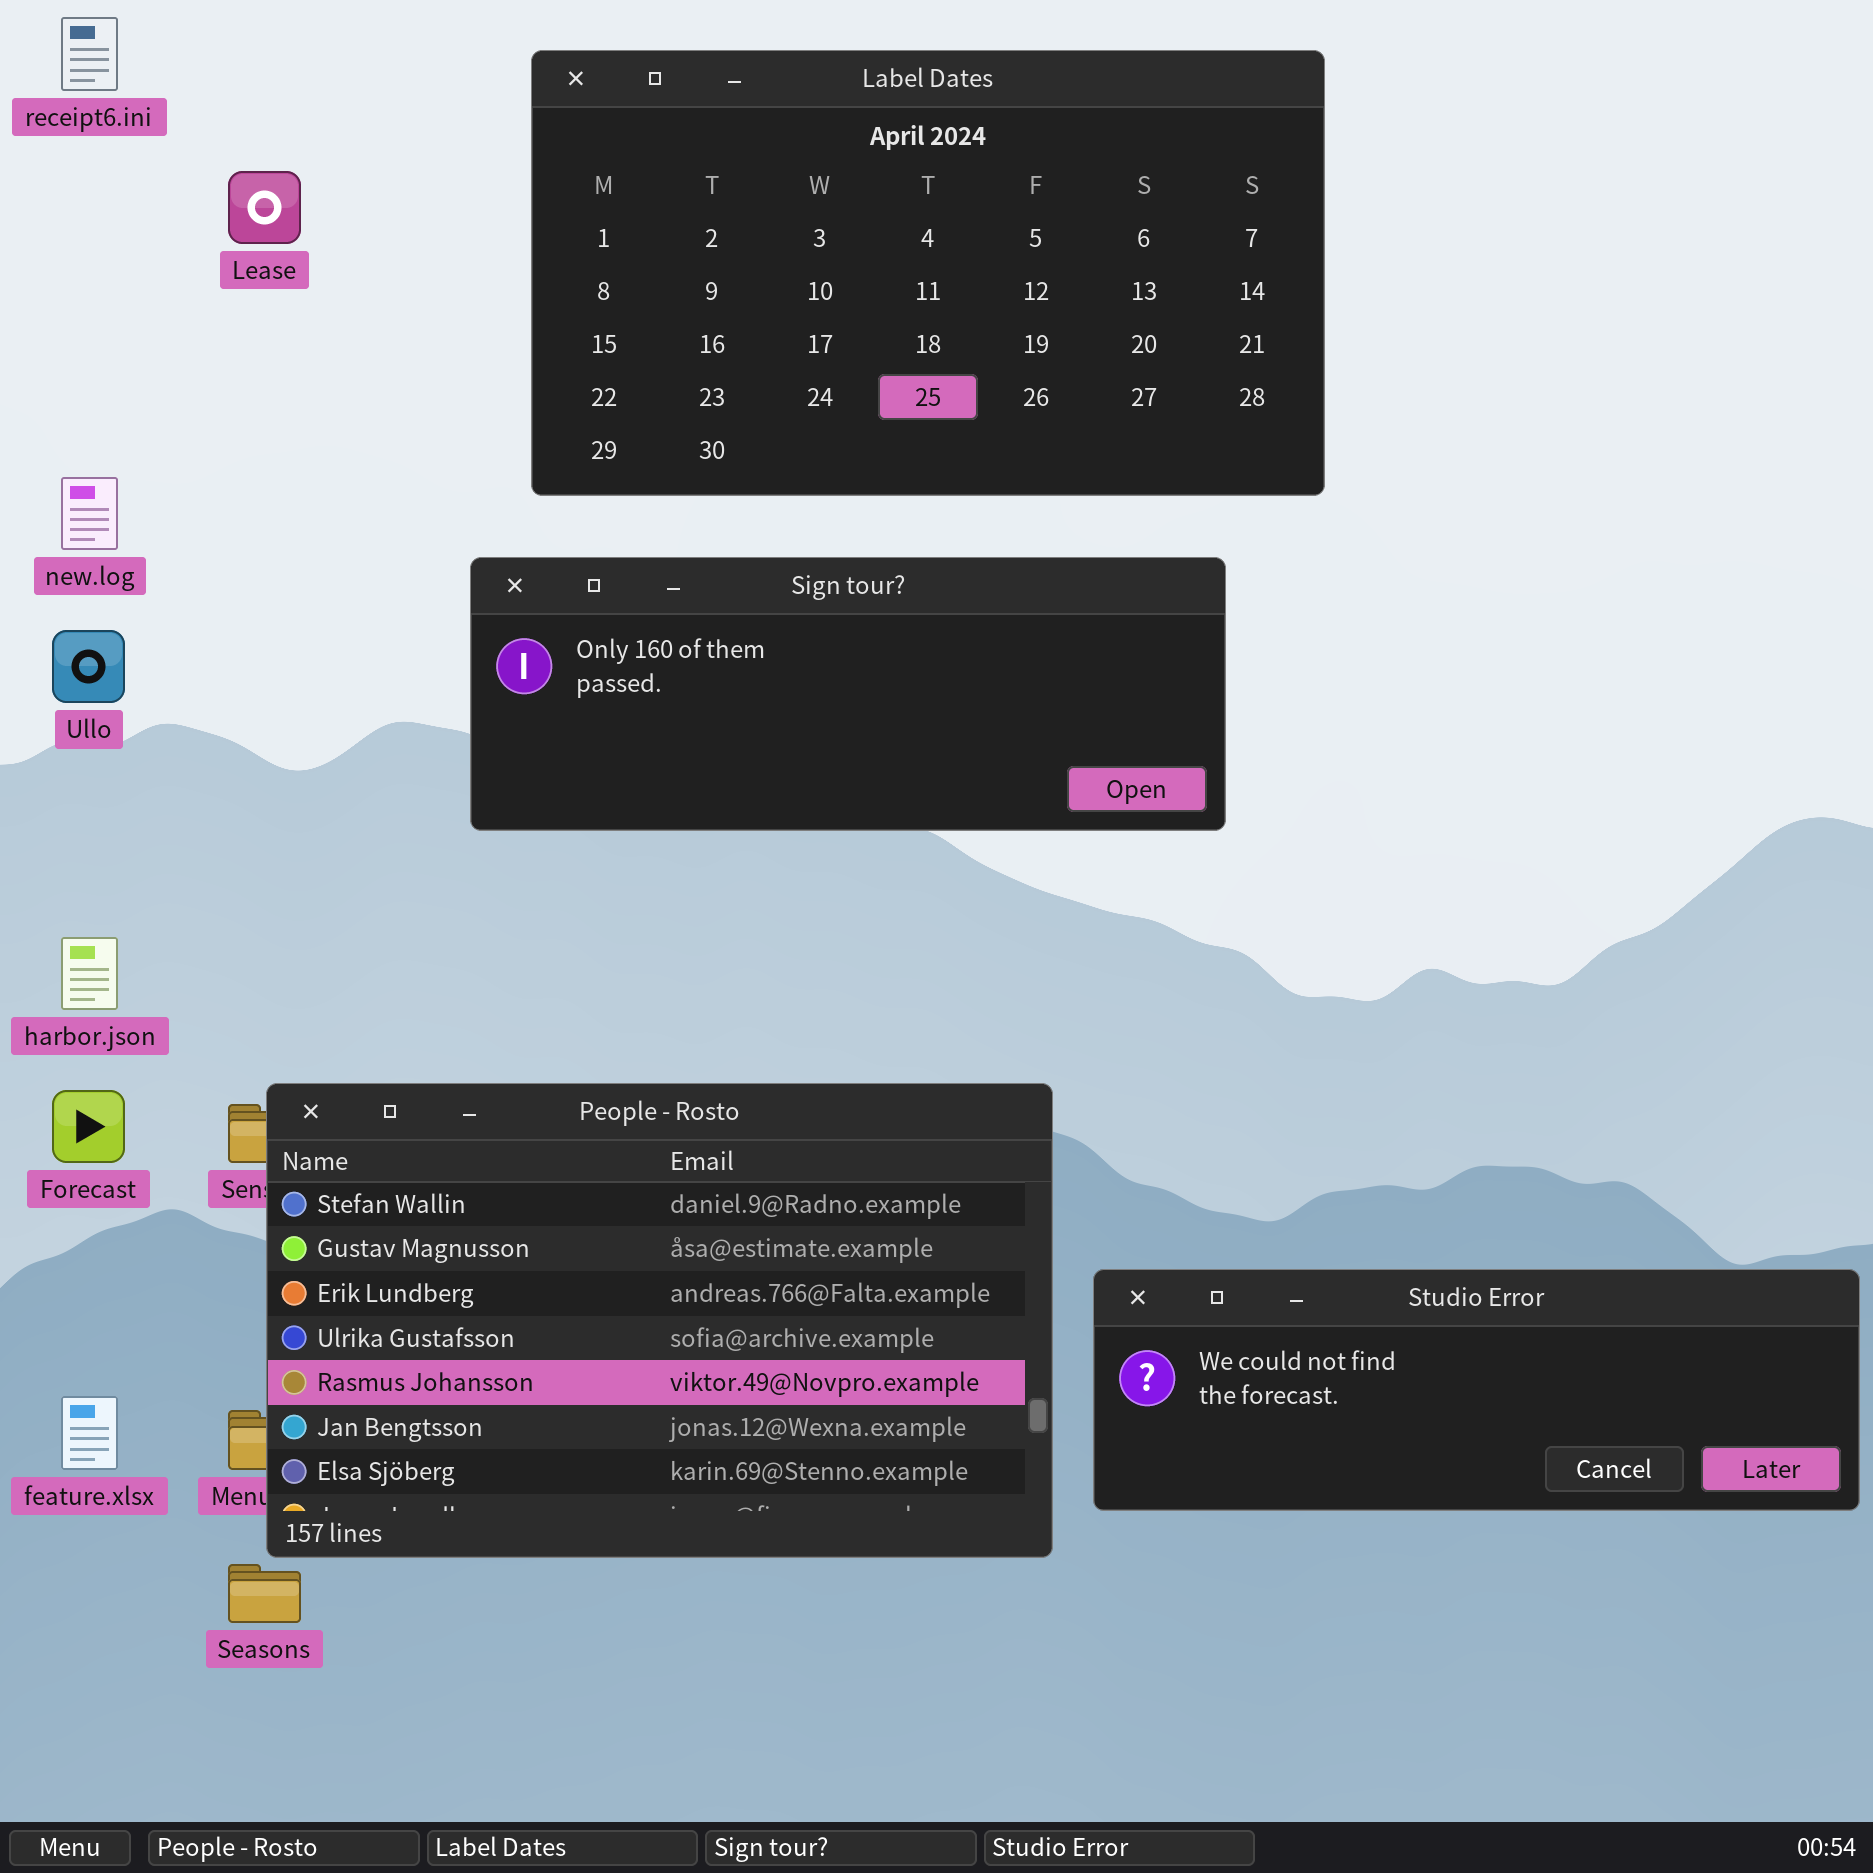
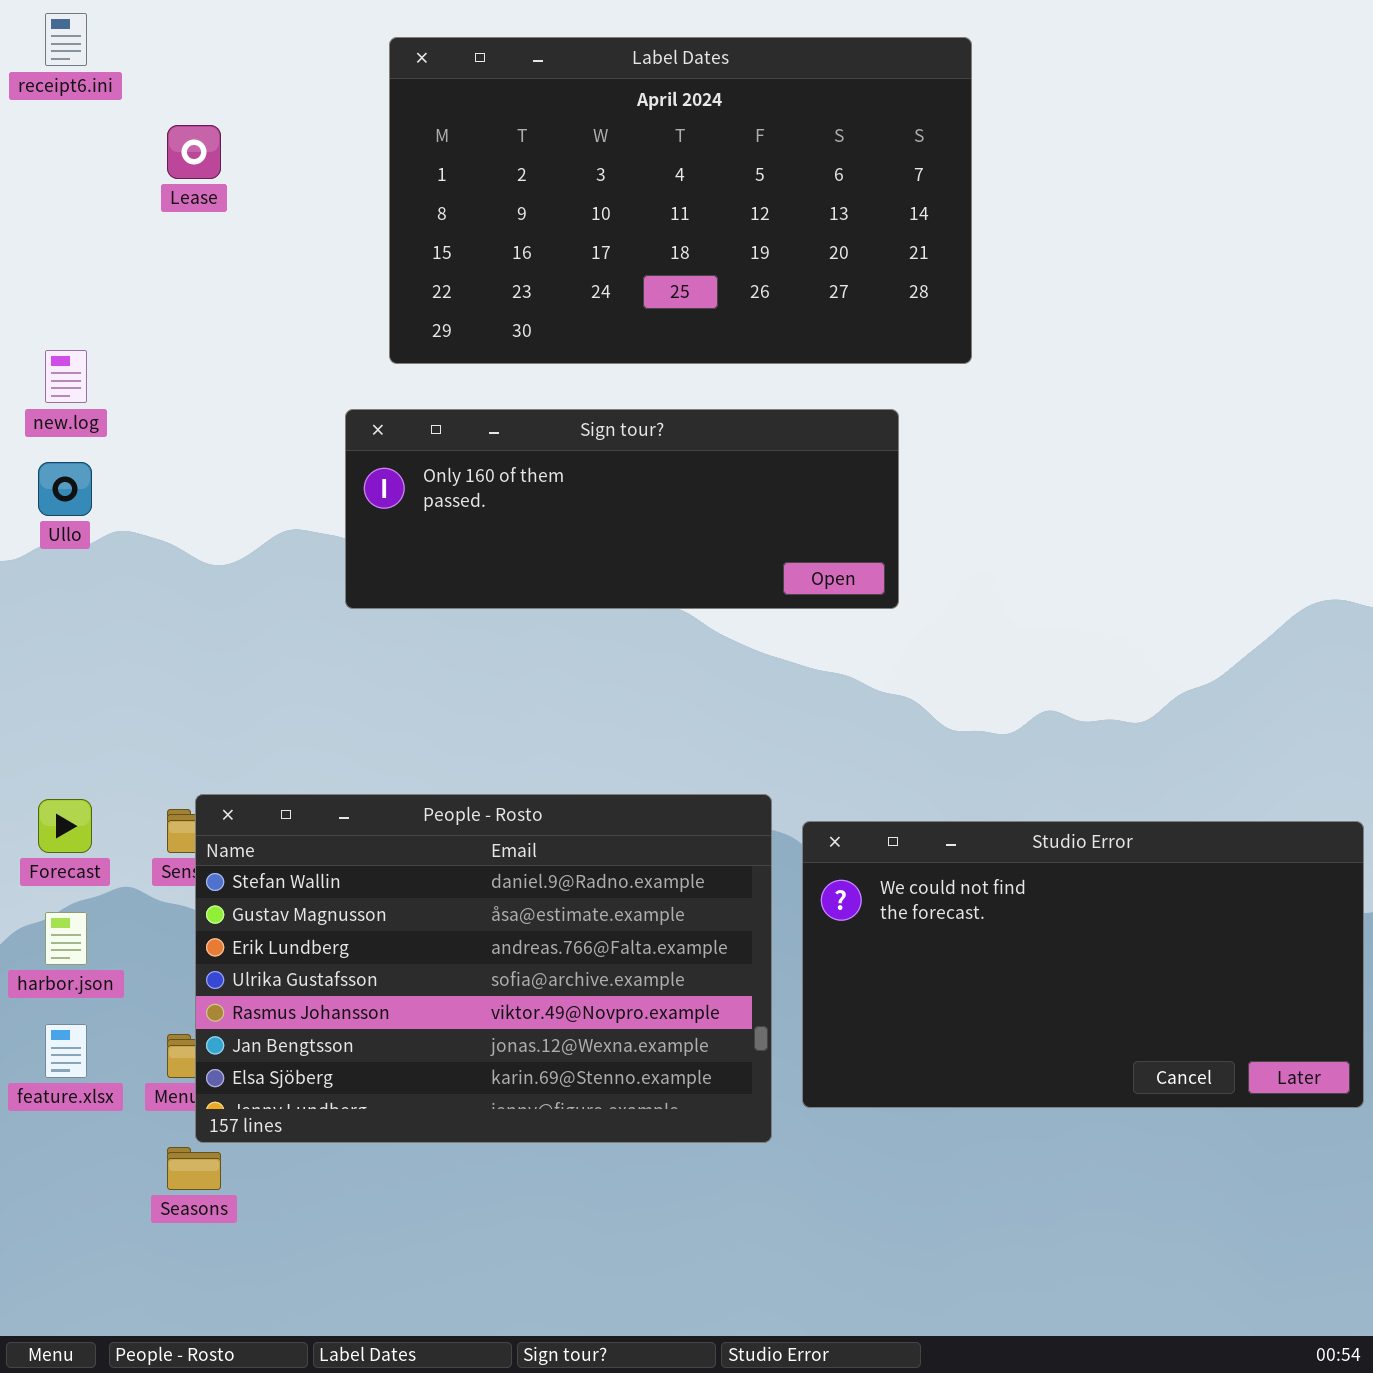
harbor.json: [61,937,118,1010] -> [45,912,87,965], moved
Studio Error: [1093,1269,1860,1511] -> [802,821,1364,1108], resized

